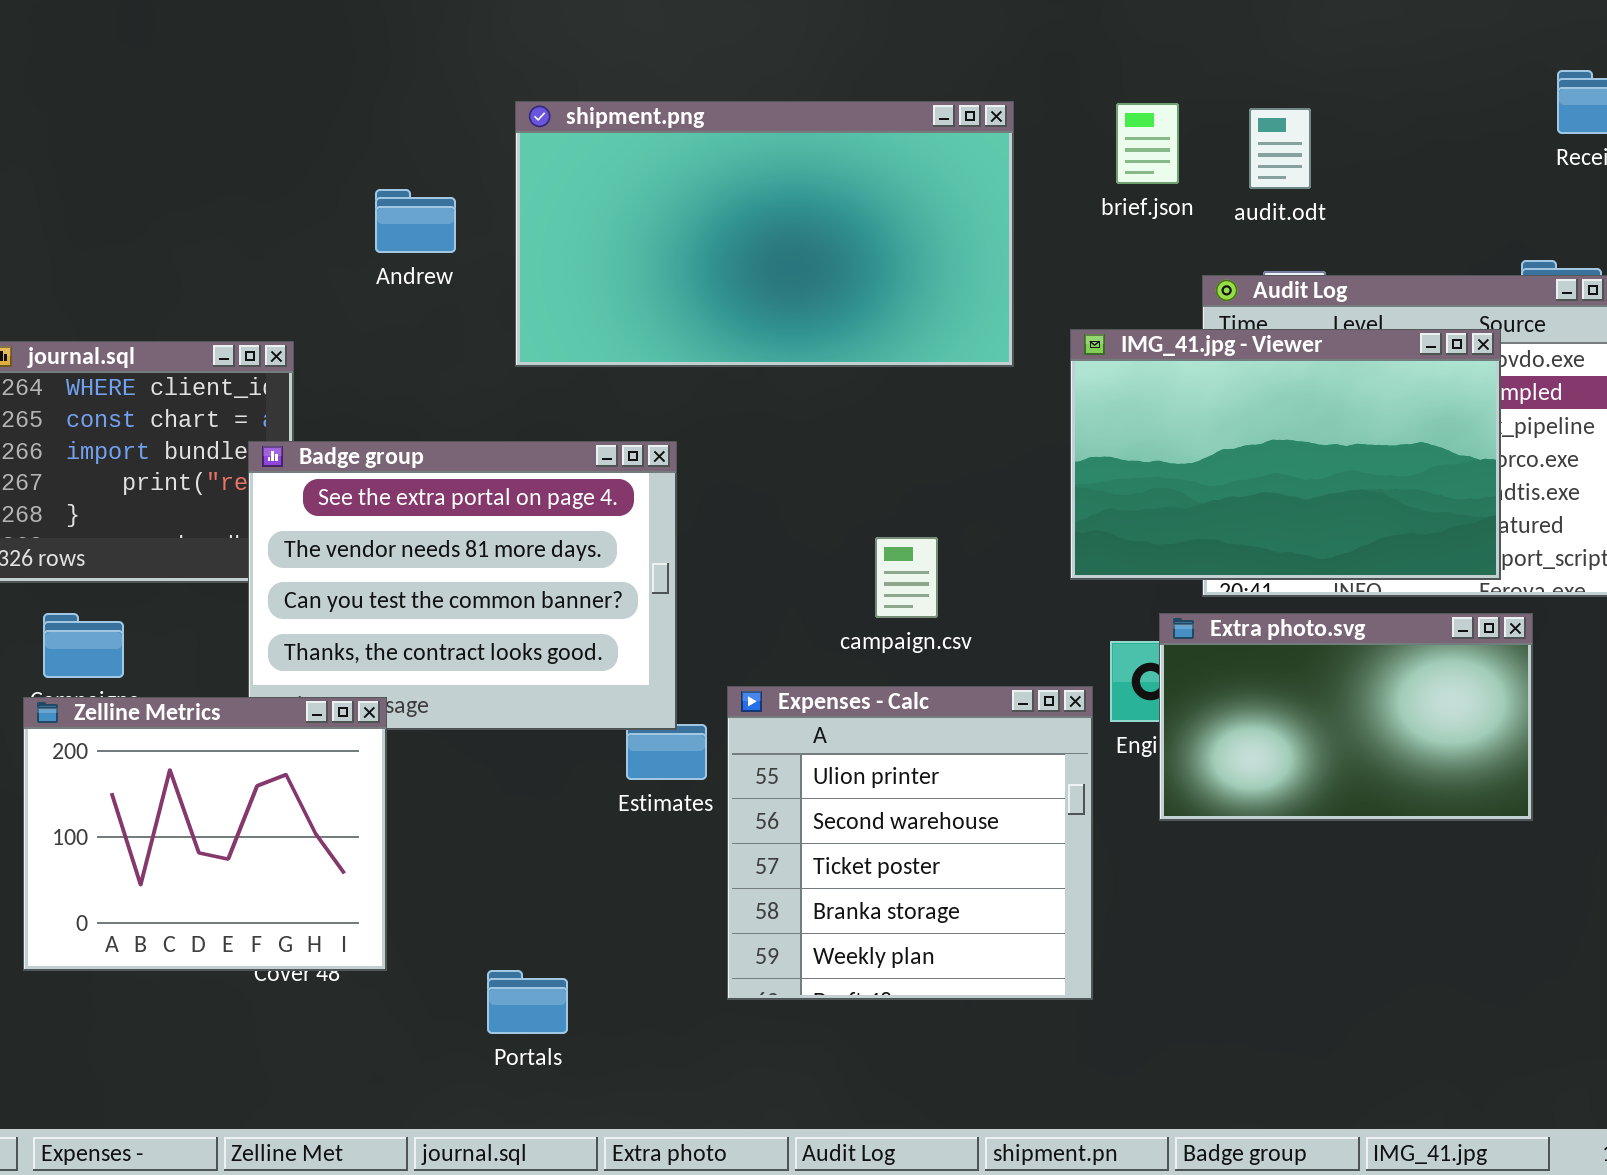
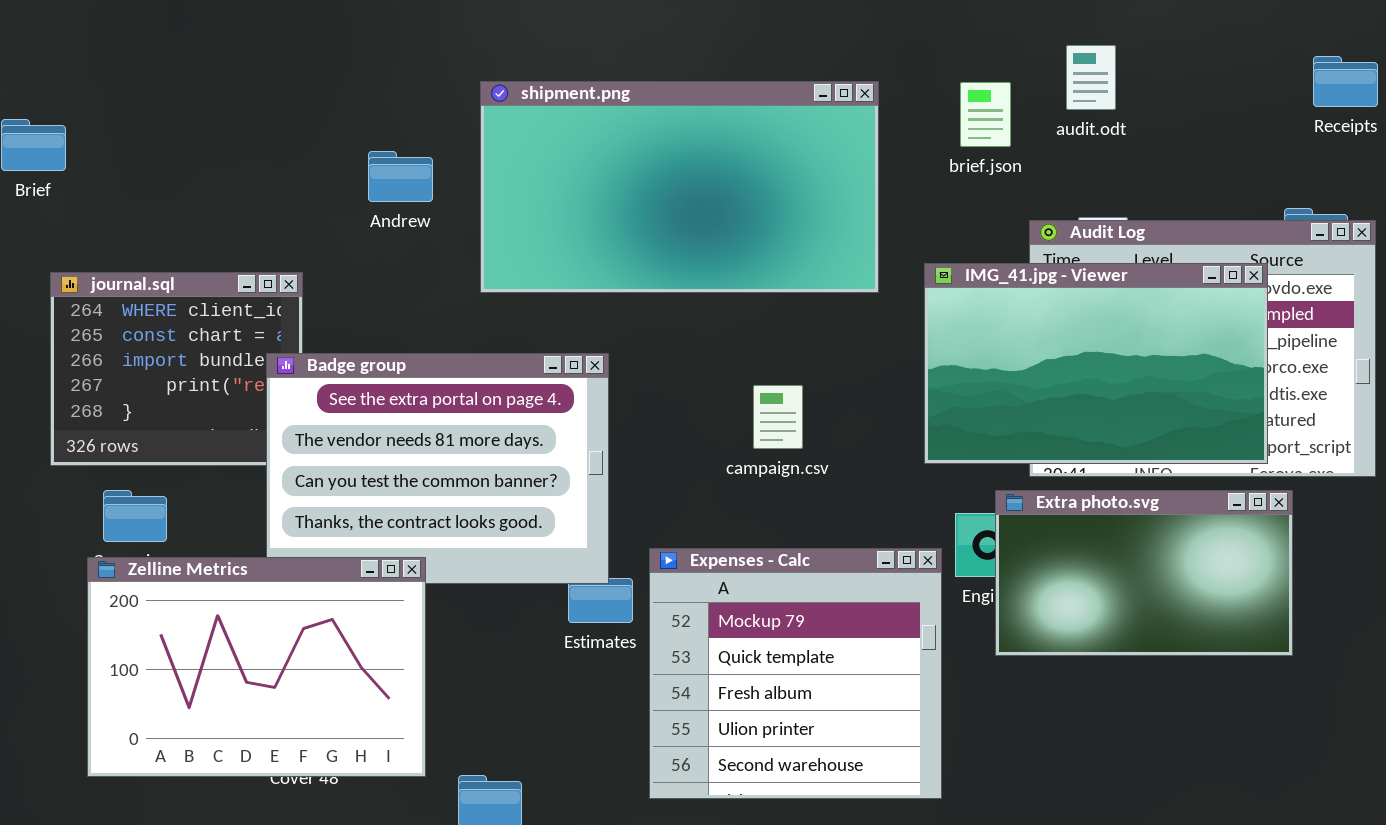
audit.odt: [1249,108,1311,189] -> [1066,45,1116,110], moved
campaign.csv: [875,537,938,618] -> [753,385,803,449], moved
Expenses - Calc: [727,686,1093,1000] -> [649,548,942,799], scrolled up 3 rows
Zelline Metrics: [23,697,387,971] -> [87,557,426,777], resized

